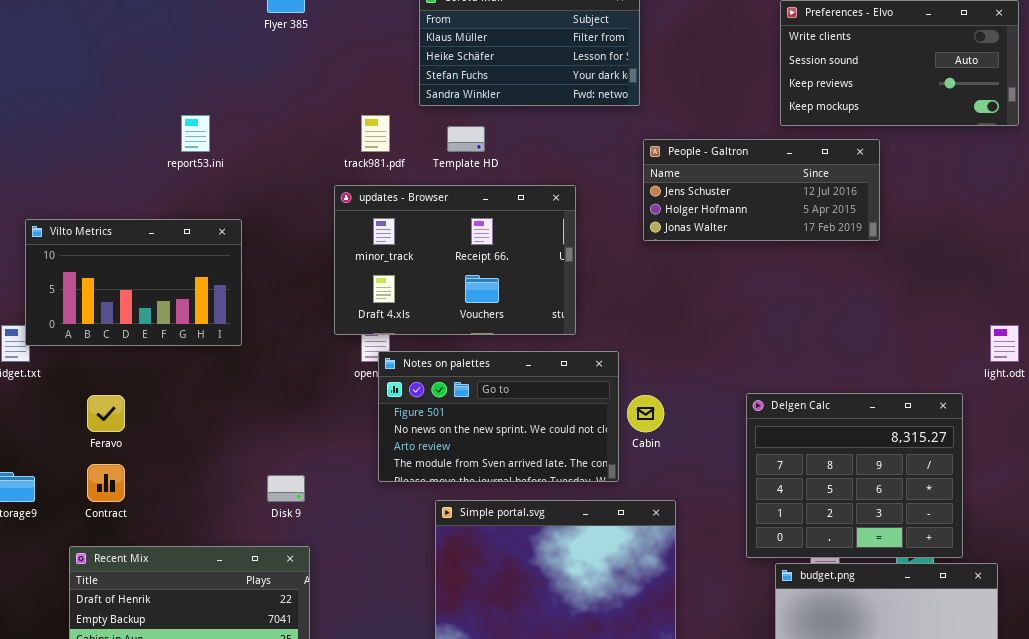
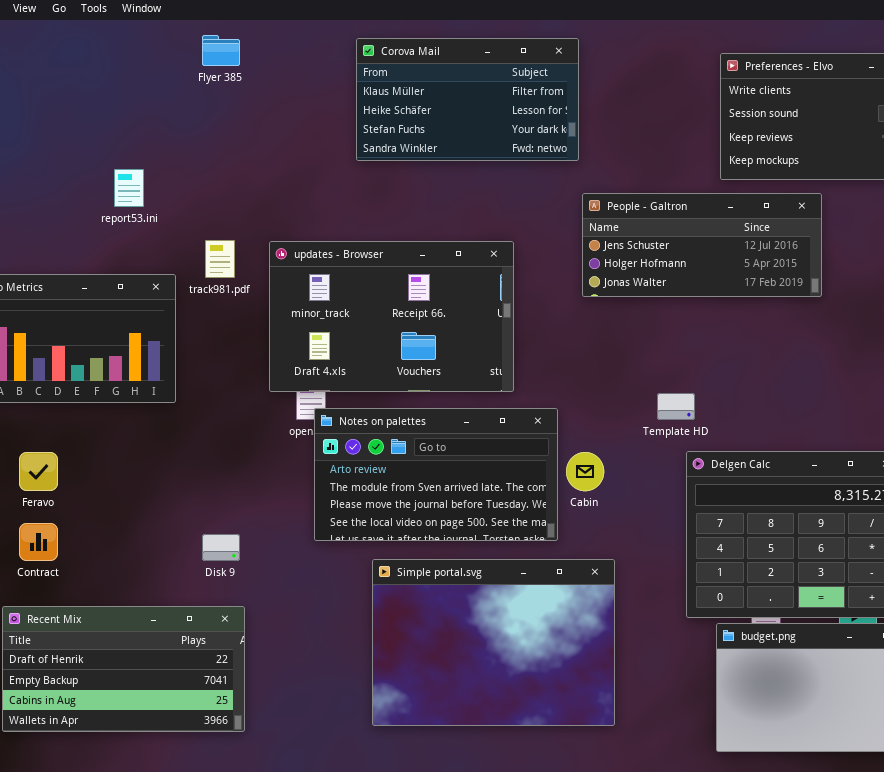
track981.pdf: [361,115,390,152] -> [205,240,235,278], moved
Template HD: [447,126,485,152] -> [657,393,695,420], moved
Notes on palettes: [378,351,619,482] -> [314,408,558,541], scrolled down 2 rows

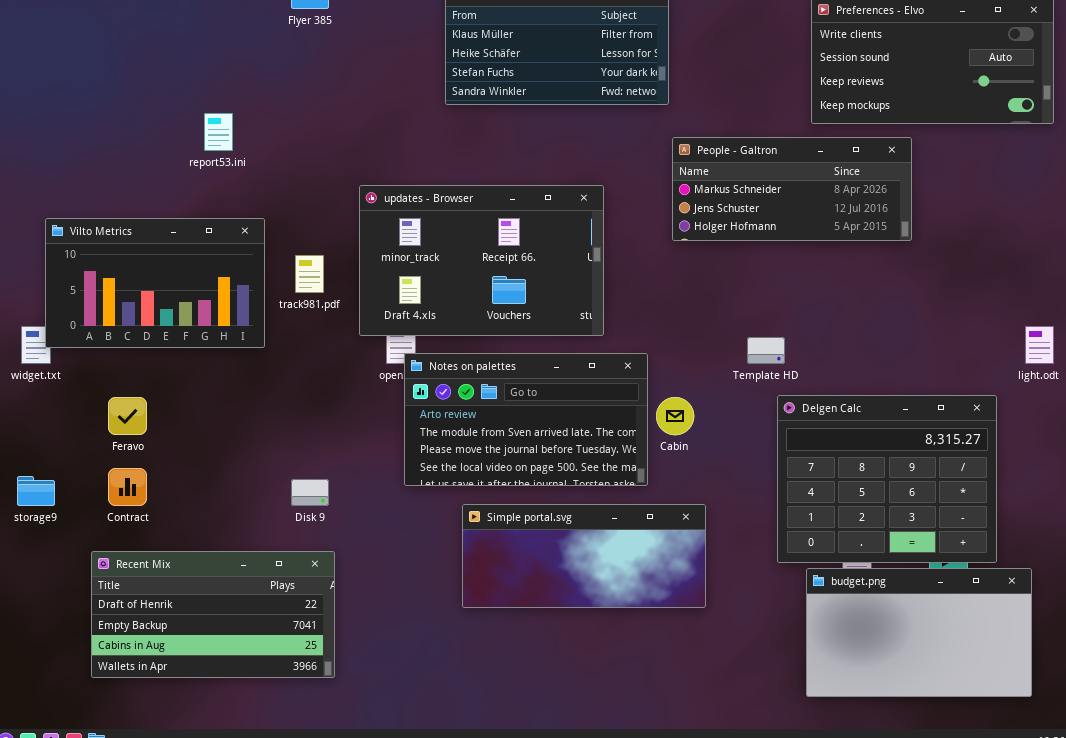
People - Galtron: [582,193,822,297] -> [672,137,912,241], scrolled up 1 row
track981.pdf: [205,240,235,278] -> [295,255,324,293], moved
Simple portal.svg: [372,559,615,726] -> [462,504,706,608], resized

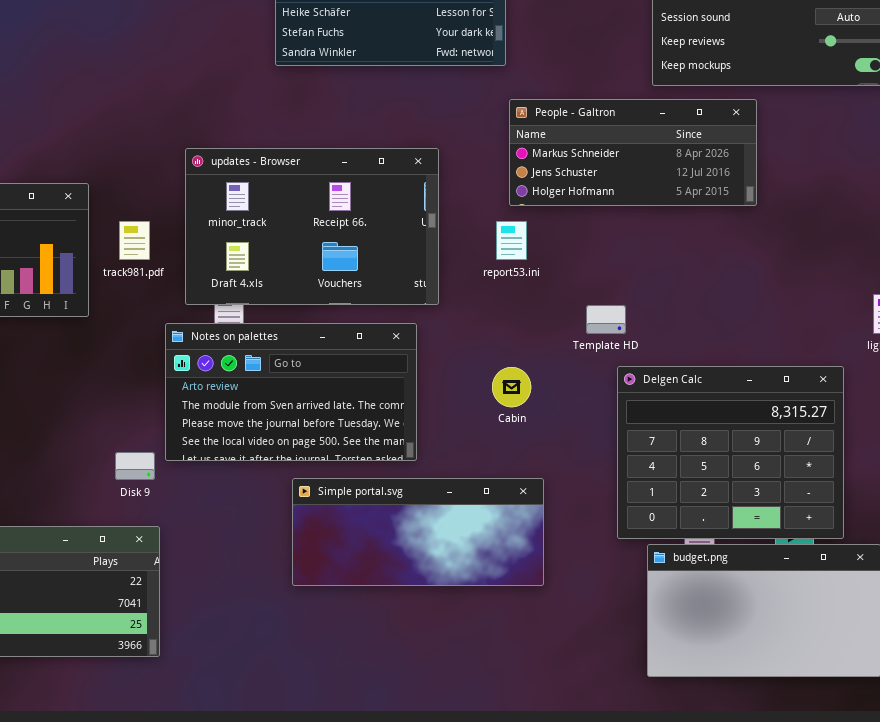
report53.ini: [204,113,233,151] -> [496,221,527,260], moved
Notes on palettes: [404,353,648,486] -> [165,323,417,461], moved

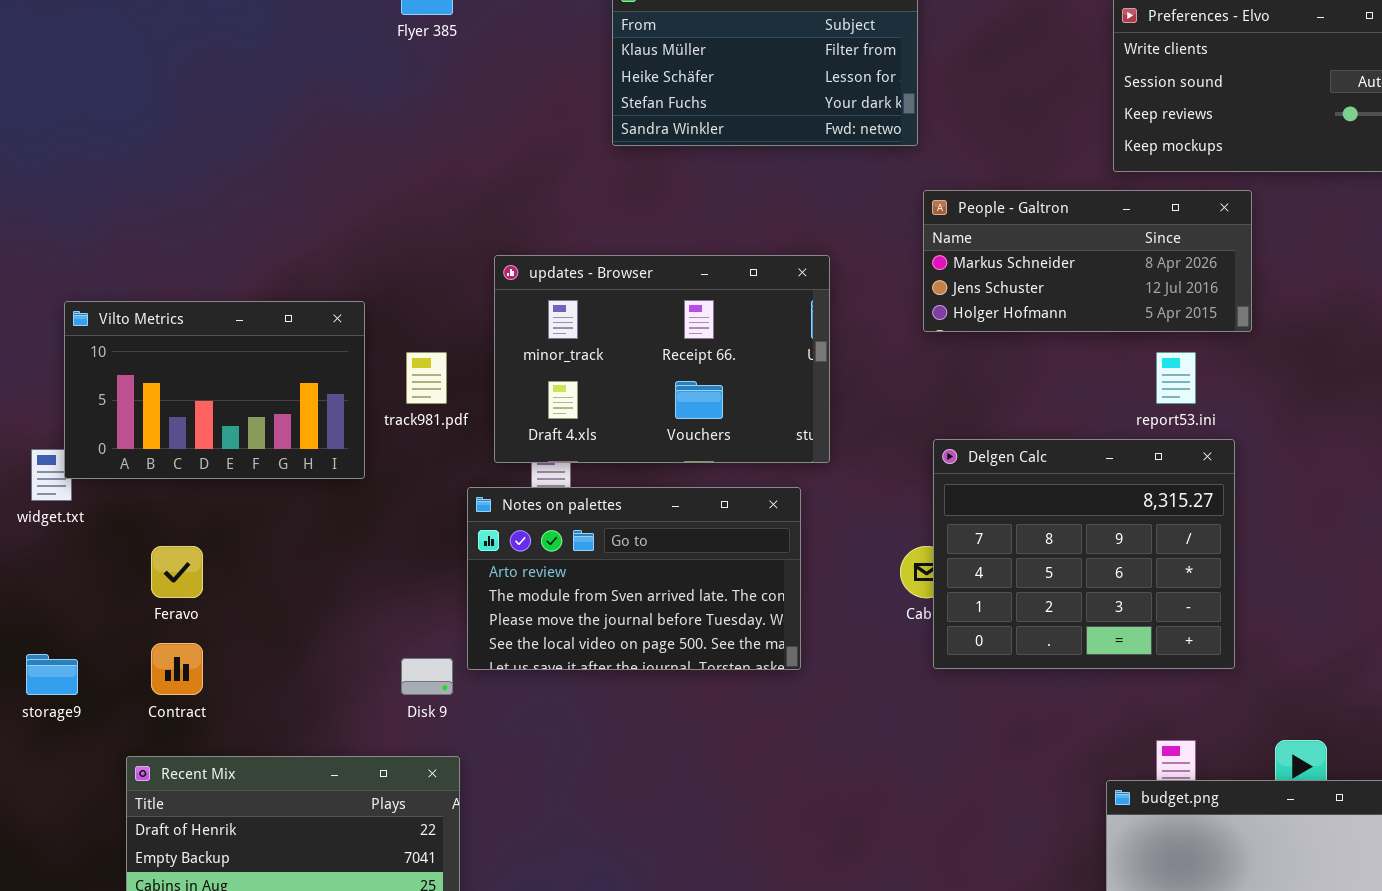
report53.ini: [496,221,527,260] -> [1156,352,1196,404], moved
Delgen Calc: [617,366,844,539] -> [933,439,1235,669], moved
Simple portal.svg: [292,478,544,586] -> none, closed

